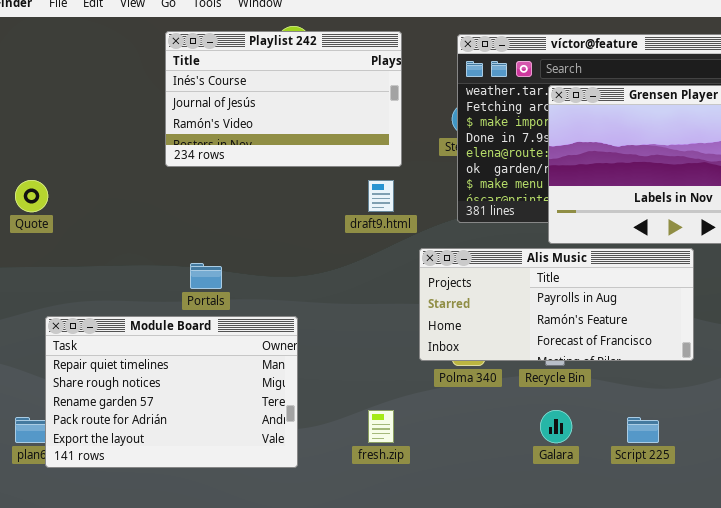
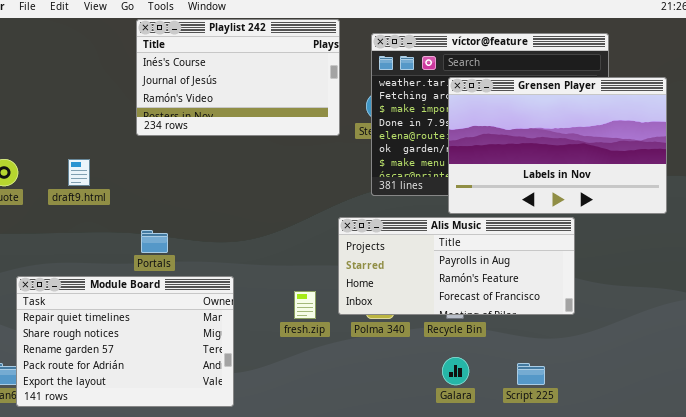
Playlist 242: [165,31,402,167] -> [136,19,340,136], moved
draft9.html: [368,180,394,212] -> [68,159,90,186], moved
fresh.zip: [368,410,394,443] -> [294,291,316,319], moved

